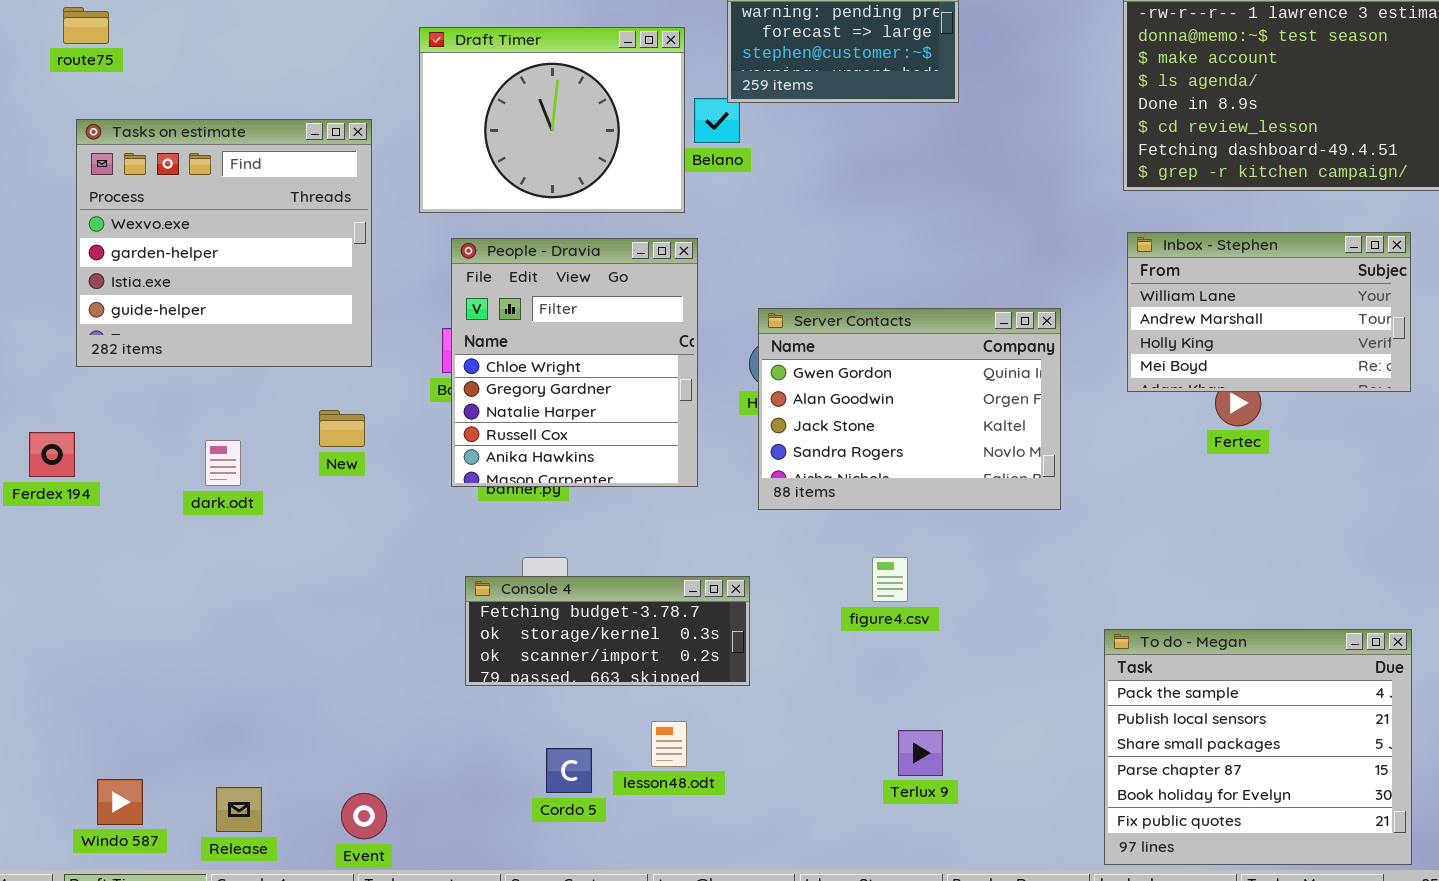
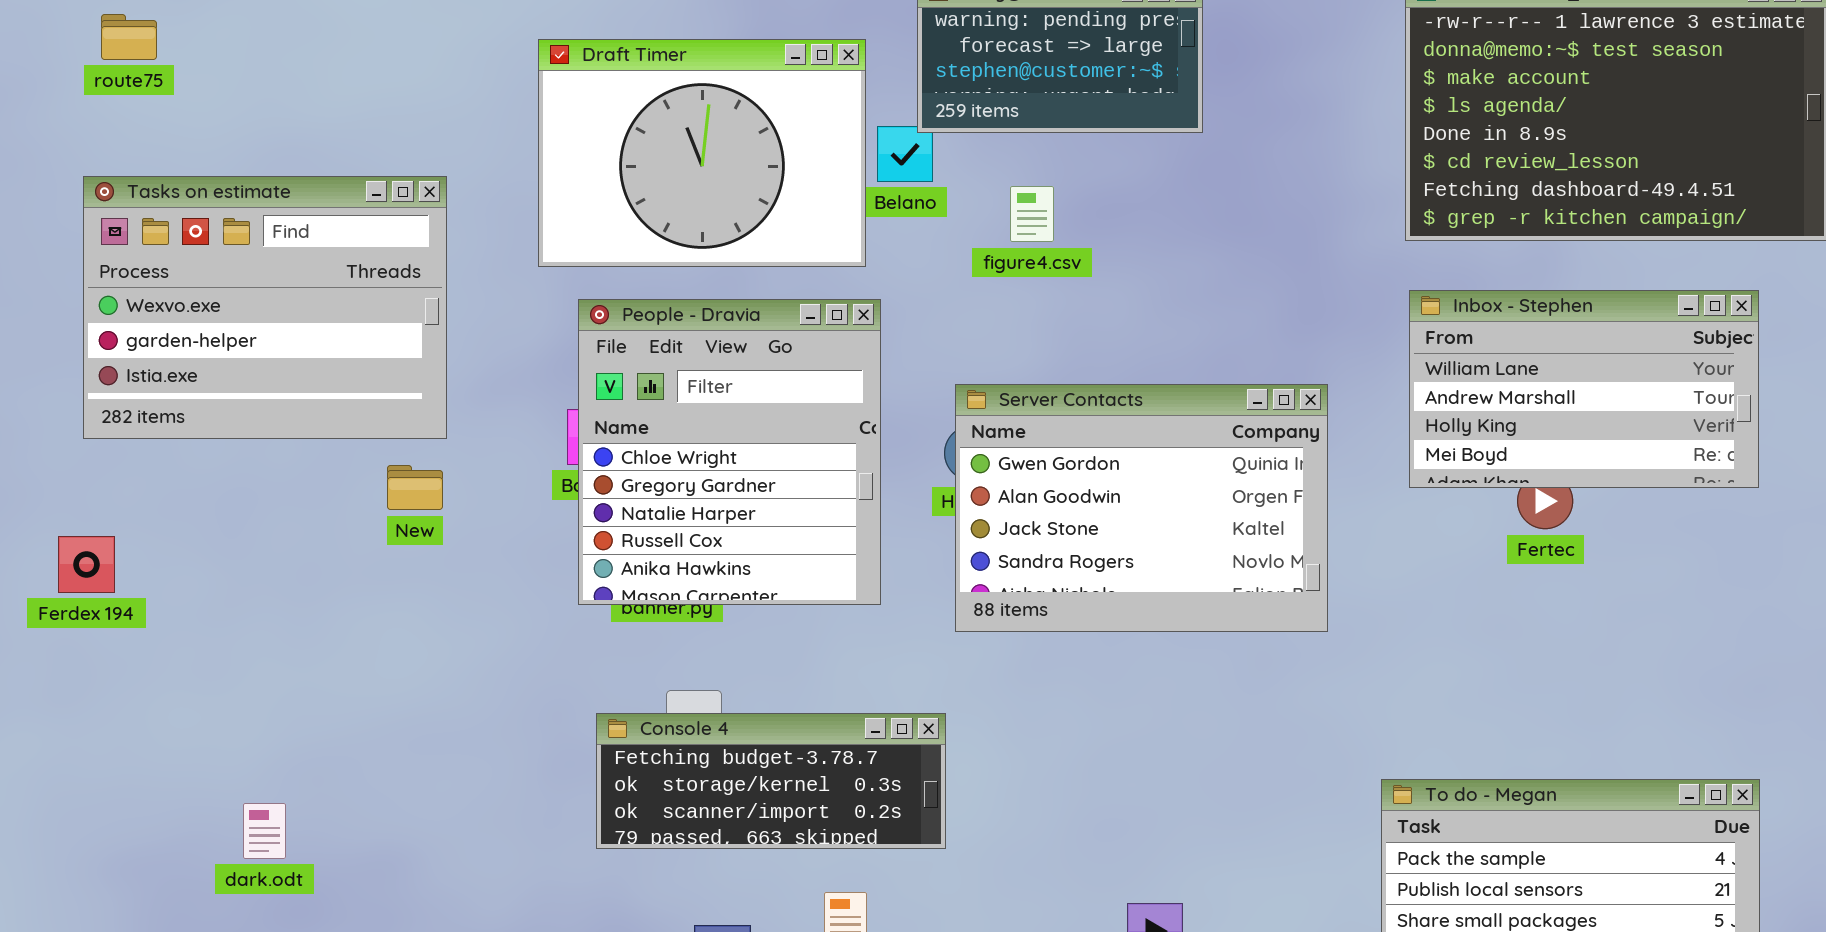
Tasks on estimate: [76,119,372,367] -> [83,176,447,439], moved, resized
New: [319,410,365,447] -> [387,465,443,510], moved
dark.odt: [205,440,241,486] -> [243,803,286,859], moved
figure4.csv: [872,557,908,602] -> [1010,186,1054,242], moved

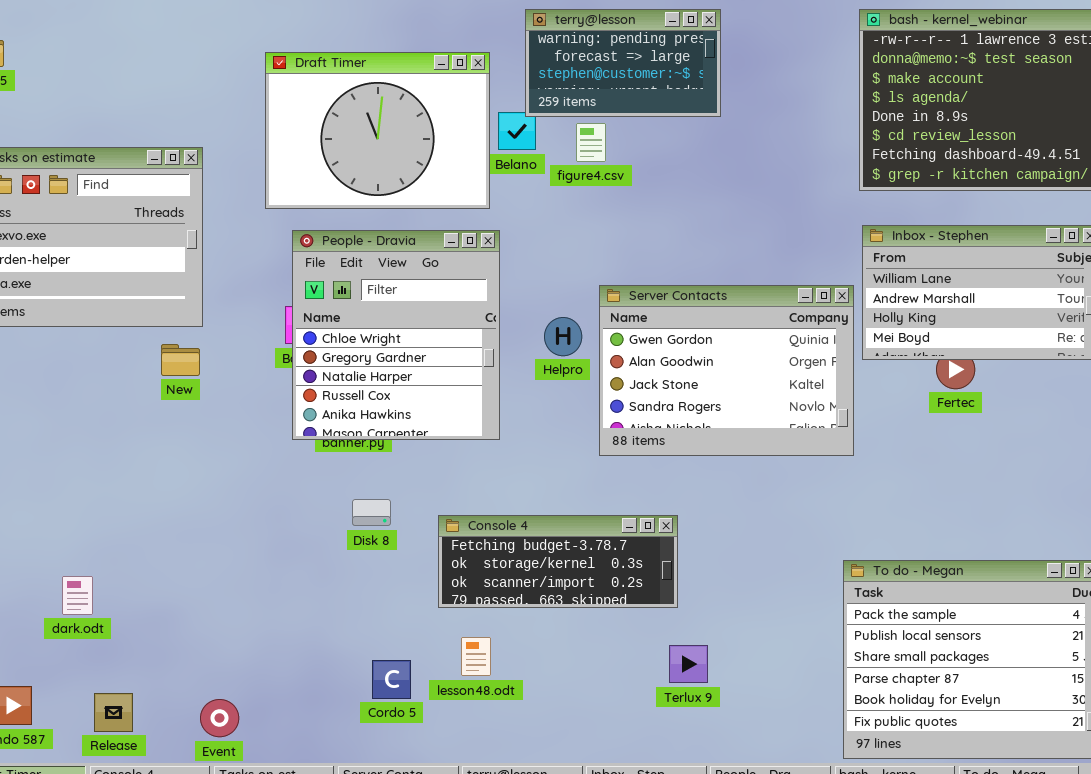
figure4.csv: [1010,186,1054,242] -> [576,123,606,162], moved
Server Contacts: [955,384,1328,632] -> [599,285,854,456], moved
Console 4: [596,713,946,849] -> [438,515,678,608], moved

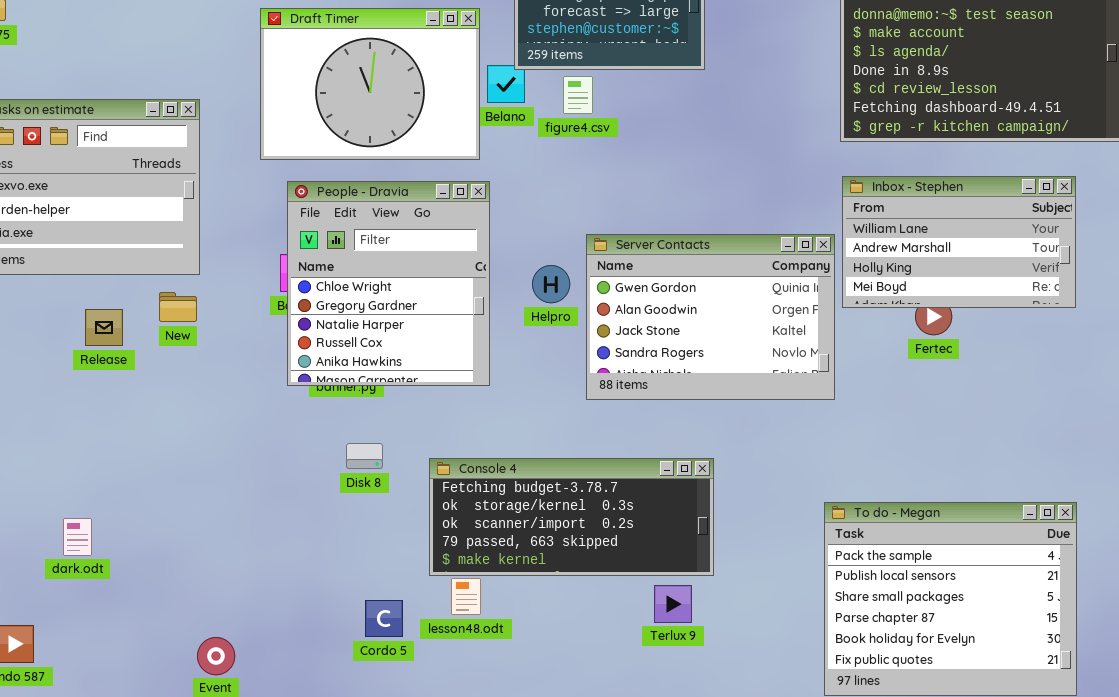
Console 4: [438,515,678,608] -> [429,458,714,576], resized
Release: [94,693,133,732] -> [85,309,123,346], moved

